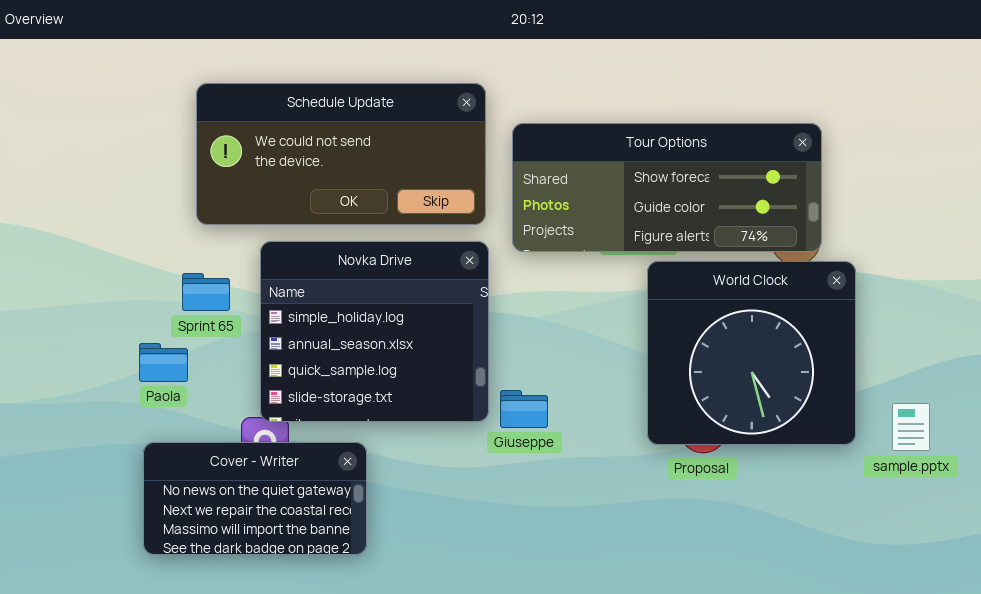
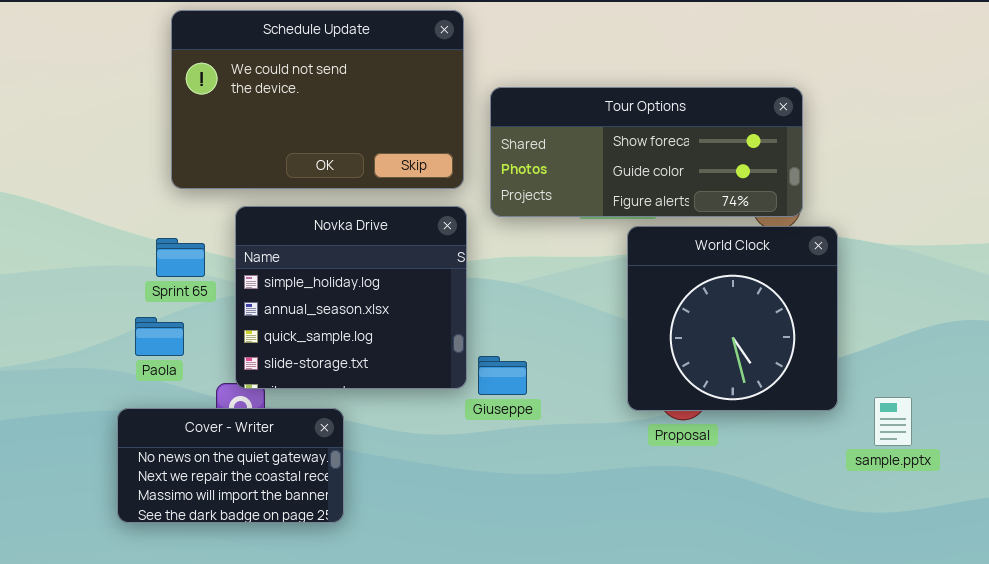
Schedule Update: [196,83,486,225] -> [171,10,464,189], resized
Paola: [139,343,188,382] -> [135,317,184,356], moved
sample.pptx: [892,403,930,451] -> [874,397,912,446], moved

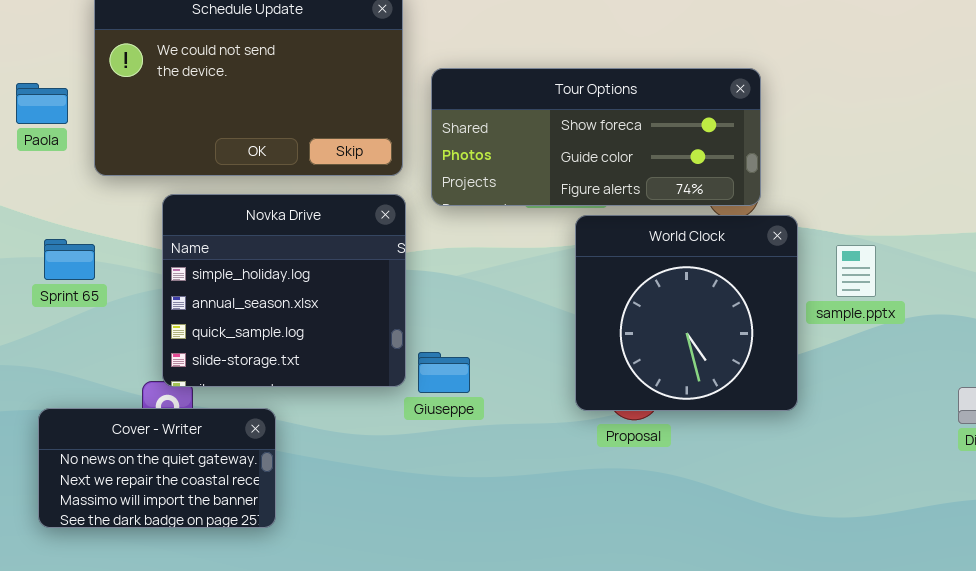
Sprint 65: [156,238,205,277] -> [44,239,95,280], moved
Paola: [135,317,184,356] -> [16,83,68,124], moved
sample.pptx: [874,397,912,446] -> [836,245,876,297], moved

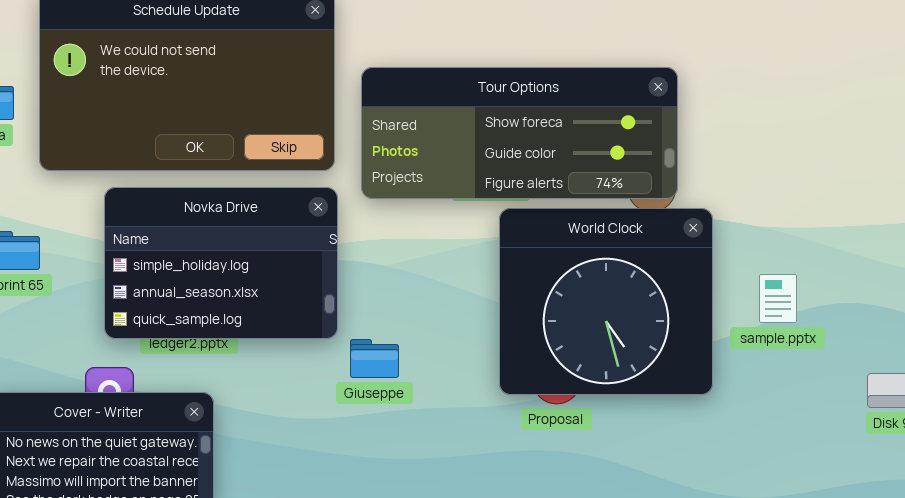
Novka Drive: [162,194,406,387] -> [104,187,338,339], resized
sample.pptx: [836,245,876,297] -> [759,274,797,323], moved

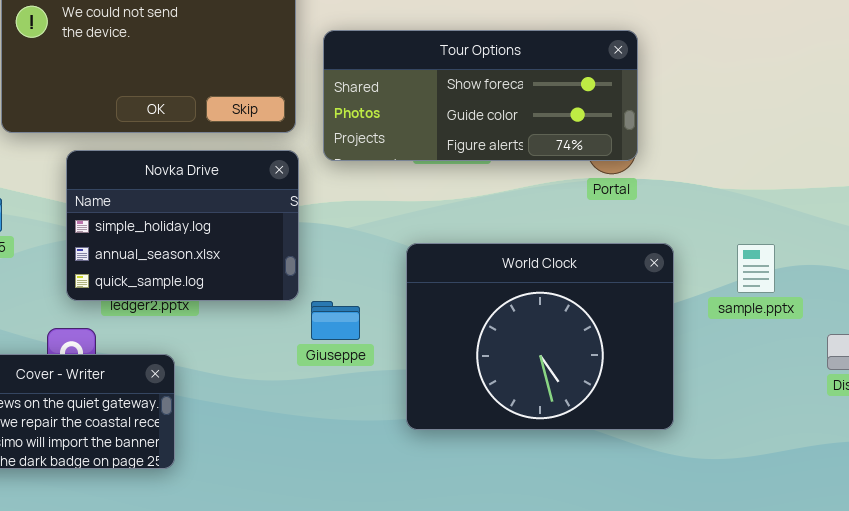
World Clock: [499,208,713,395] -> [406,243,674,430], moved, resized
sample.pptx: [759,274,797,323] -> [737,244,775,293], moved

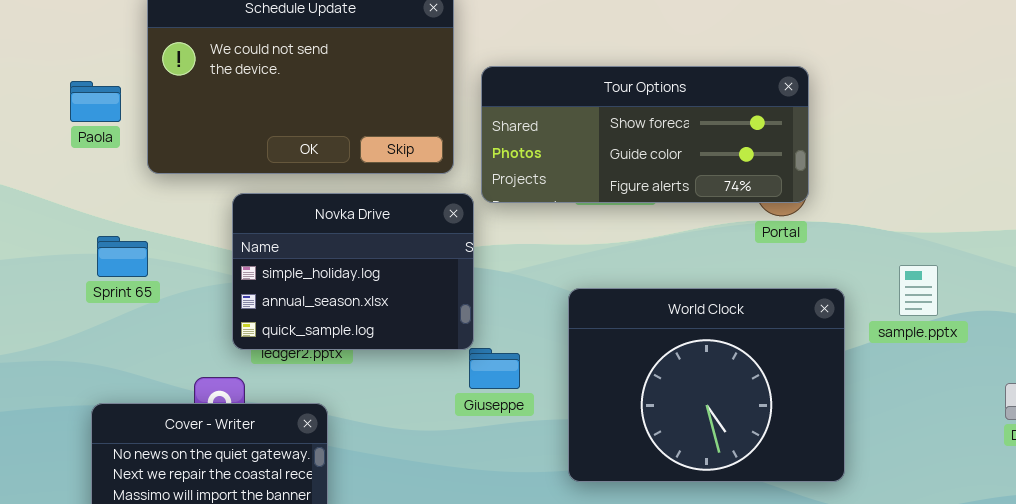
Novka Drive: [66,150,299,301] -> [232,193,474,350], moved
sample.pptx: [737,244,775,293] -> [899,265,938,316], moved

